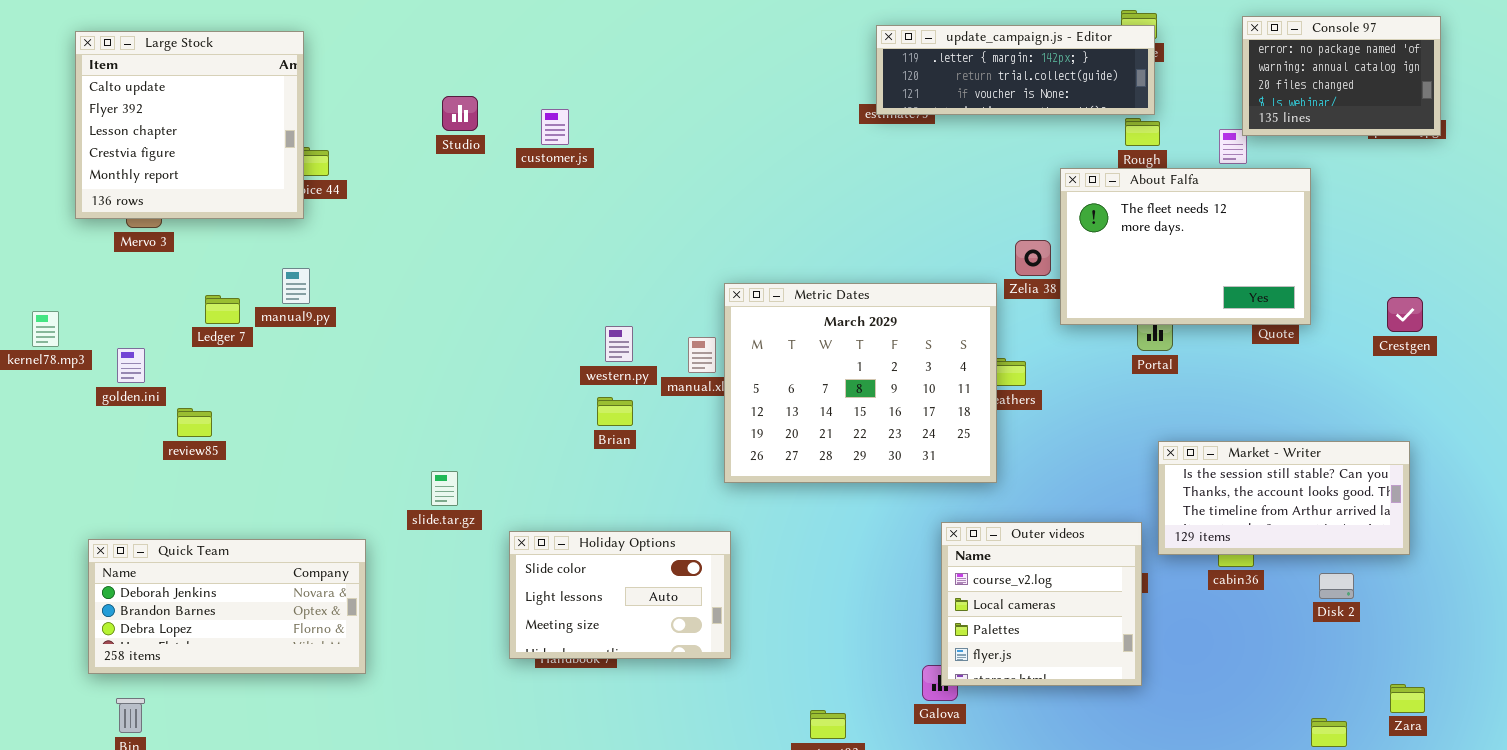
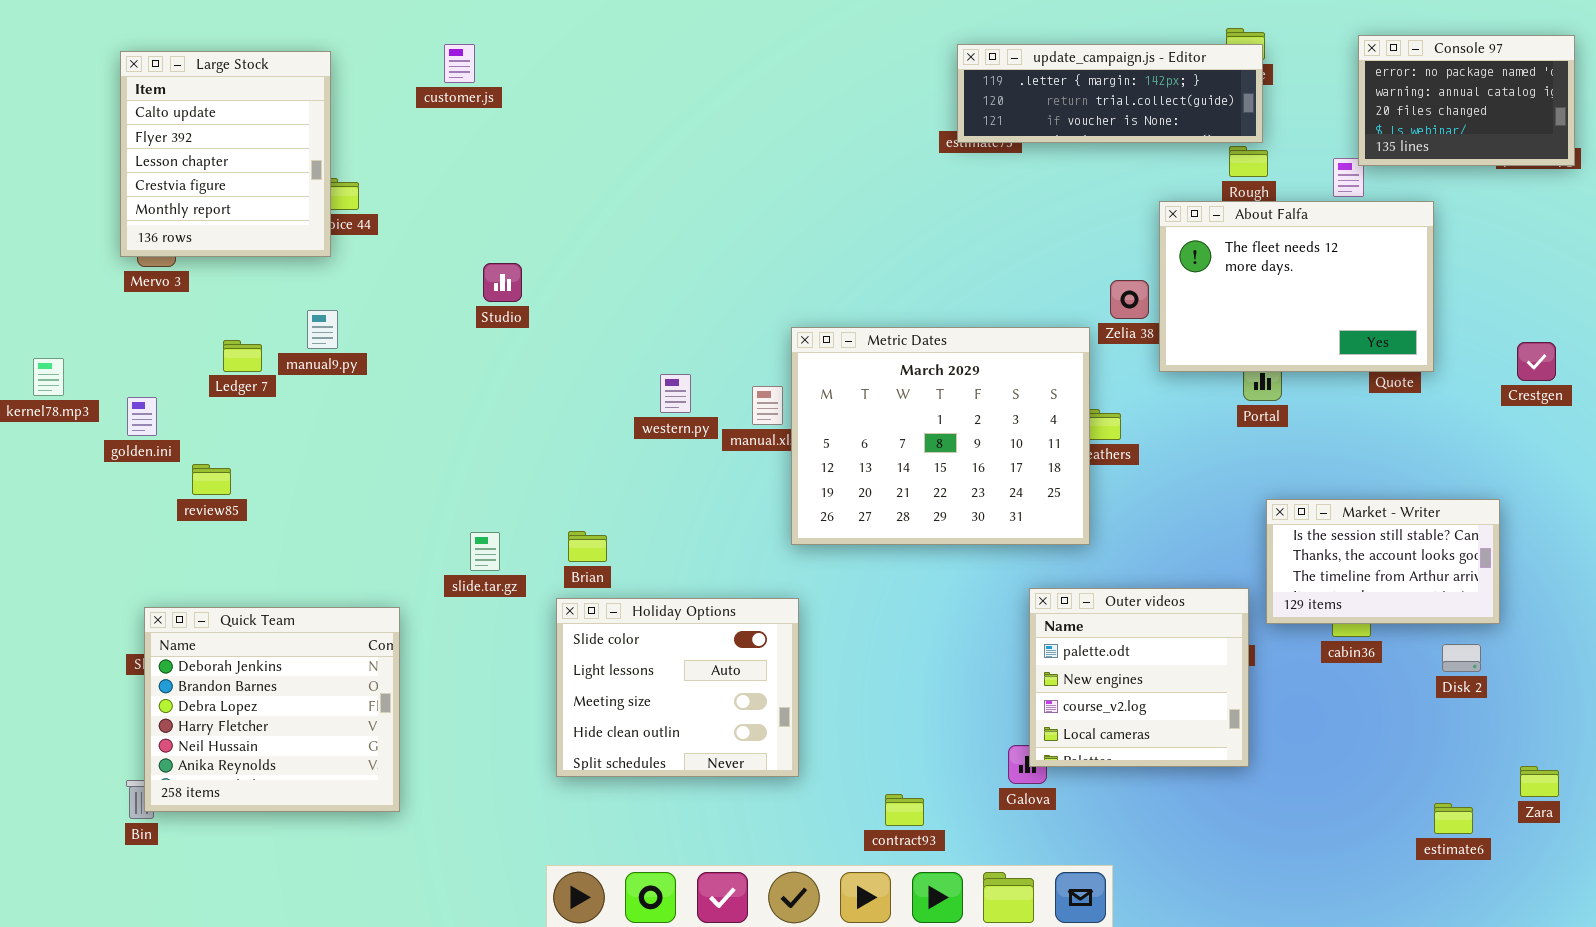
Large Stock: [75,31,304,219] -> [120,51,331,257], resized
Studio: [442,96,478,131] -> [483,263,522,302], moved
customer.js: [541,109,569,145] -> [444,44,475,83], moved
Brian: [597,397,633,426] -> [568,531,607,562], moved
Market - Writer: [1158,441,1410,555] -> [1266,499,1500,624], resized
Outer videos: [941,522,1142,686] -> [1029,588,1249,767], scrolled up 2 rows
Holiday Options: [509,531,731,659] -> [556,598,799,777], resized
Quick Team: [88,539,366,674] -> [144,607,400,812], resized

